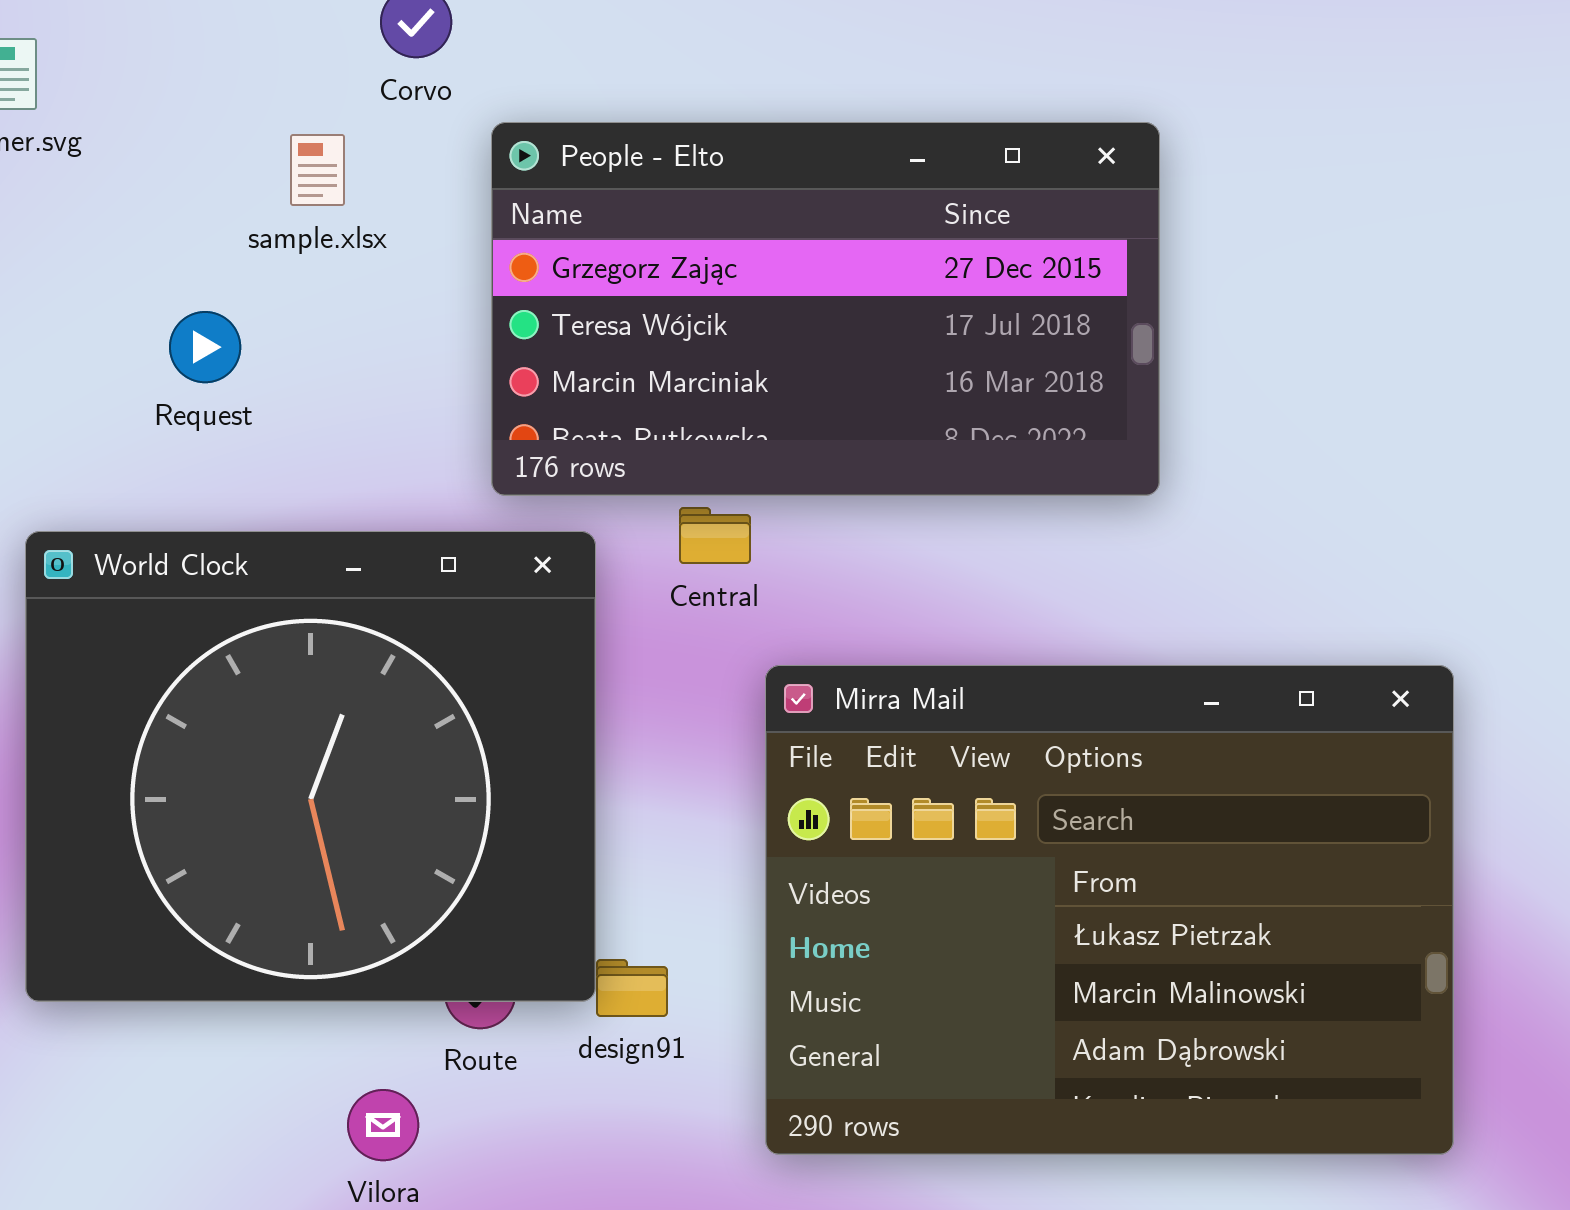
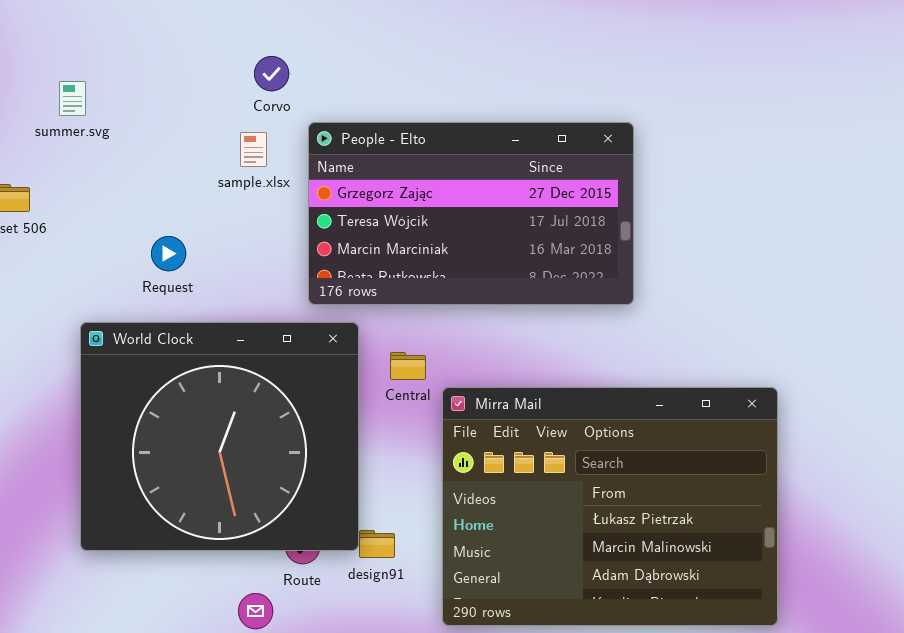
sample.xlsx: [290,134,345,206] -> [240,132,267,167], moved
Request: [169,311,241,383] -> [151,236,186,271], moved
Central: [679,507,751,564] -> [390,352,426,380], moved

